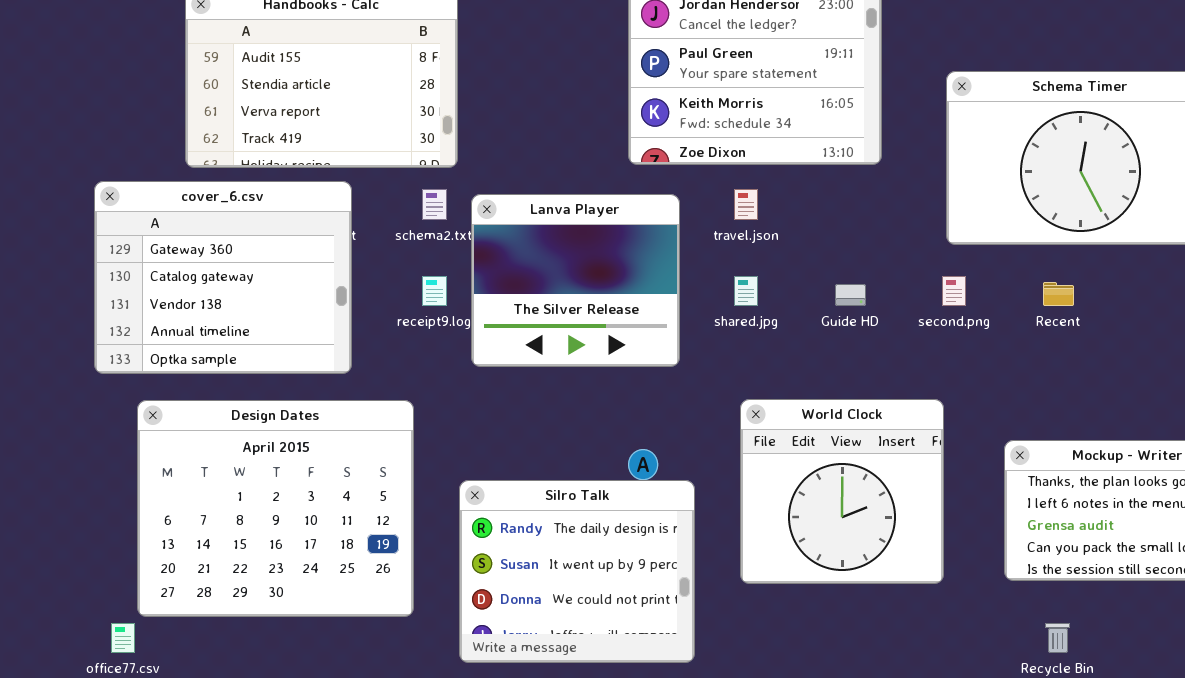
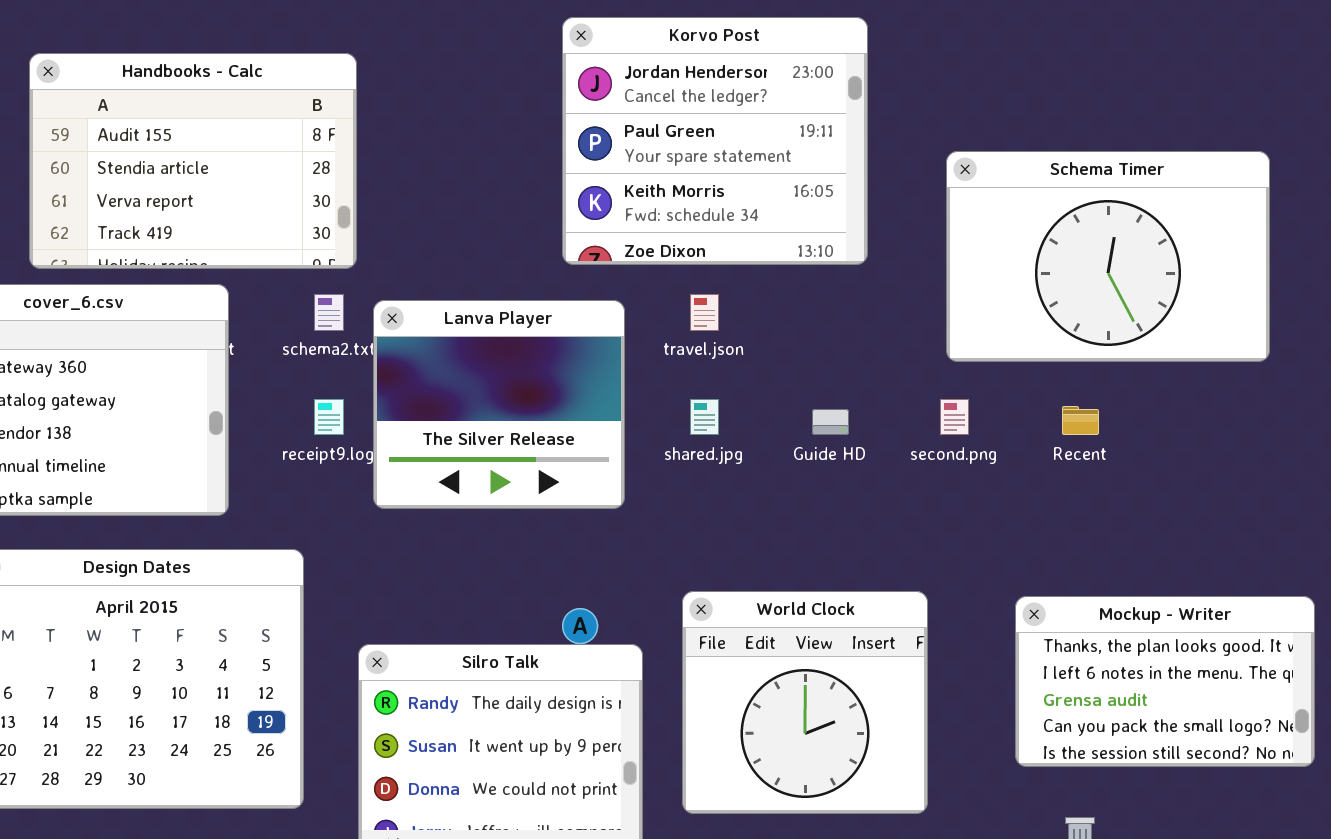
World Clock: [740,399,944,584] -> [682,591,928,814], moved

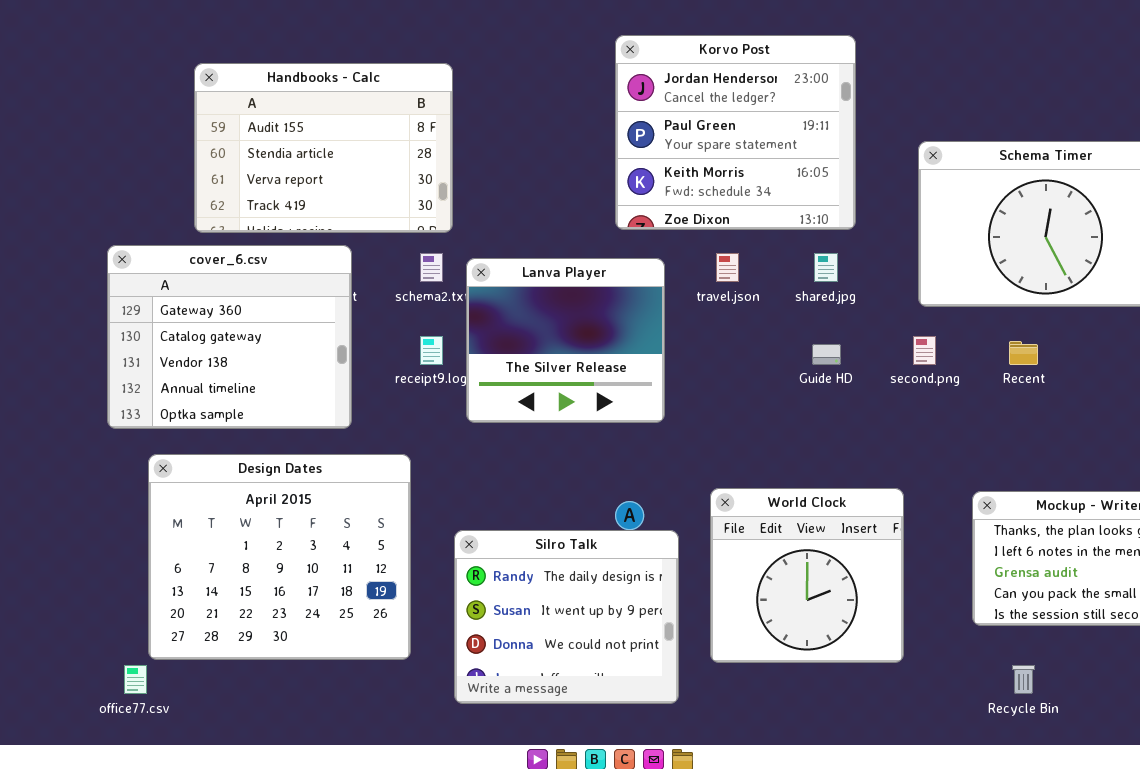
shared.jpg: [690,399,719,435] -> [814,253,838,282], moved

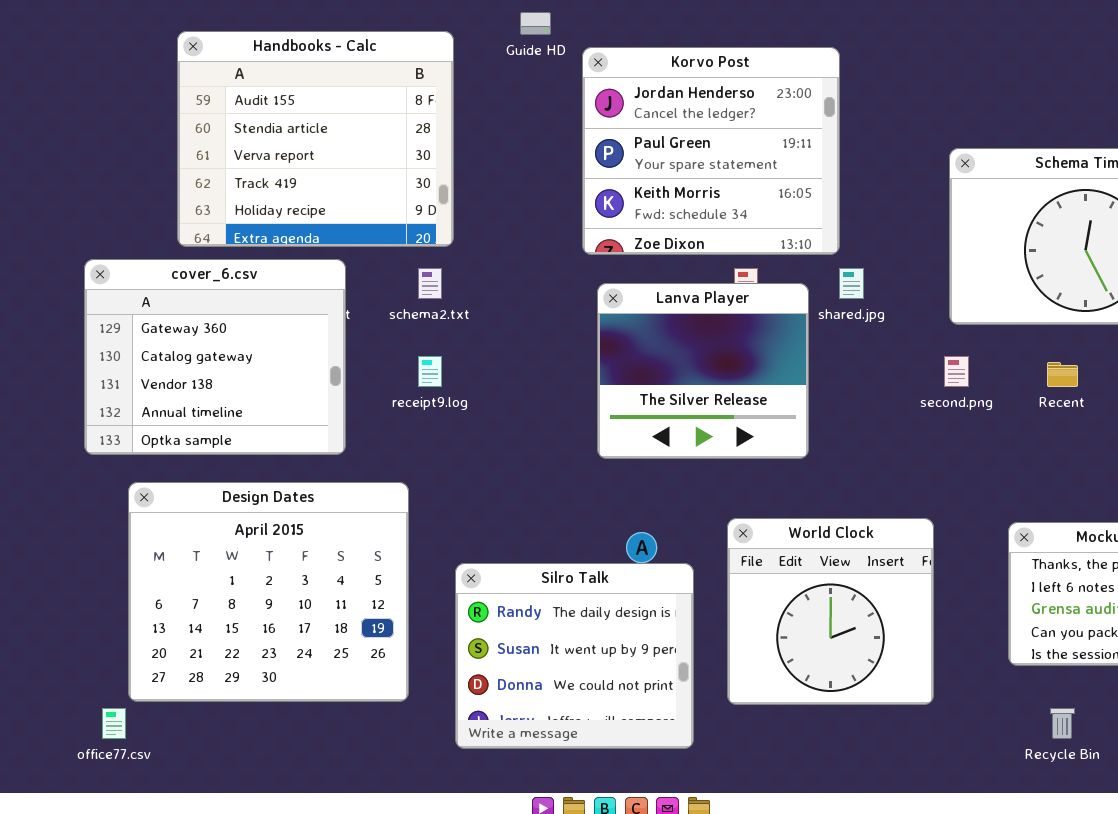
Korvo Post: [615,35,856,230] -> [582,47,840,255], moved
Handbooks - Calc: [194,63,453,233] -> [177,31,454,247], resized
Lanva Player: [466,258,665,423] -> [597,283,809,459], moved
Guide HD: [812,344,841,365] -> [520,12,551,35], moved

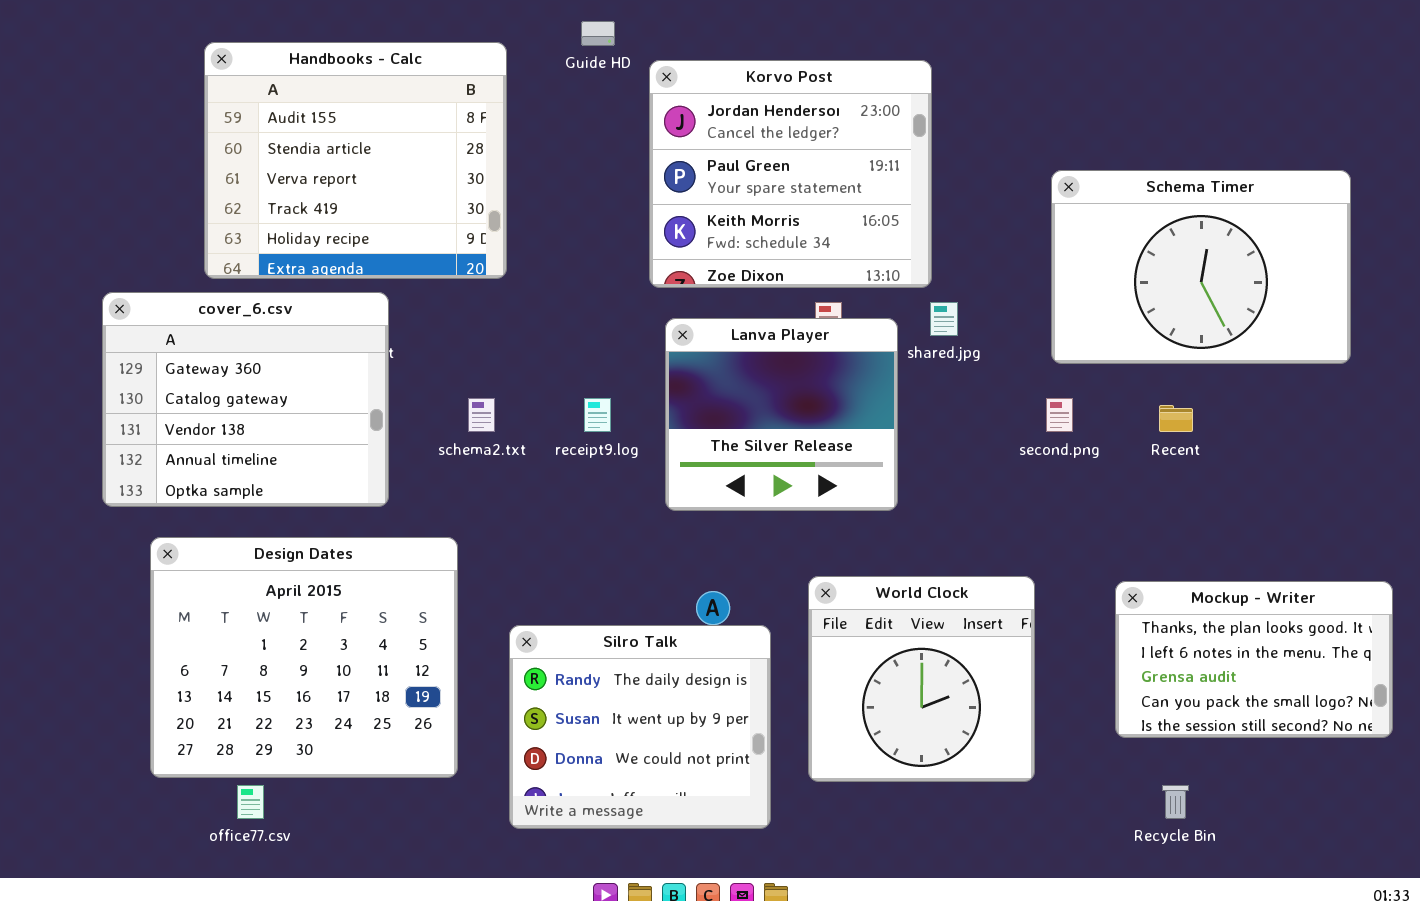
schema2.txt: [418,268,442,299] -> [468,398,495,432], moved
receipt9.log: [418,356,442,387] -> [584,398,611,432], moved
office77.csv: [102,708,126,739] -> [237,785,264,819], moved

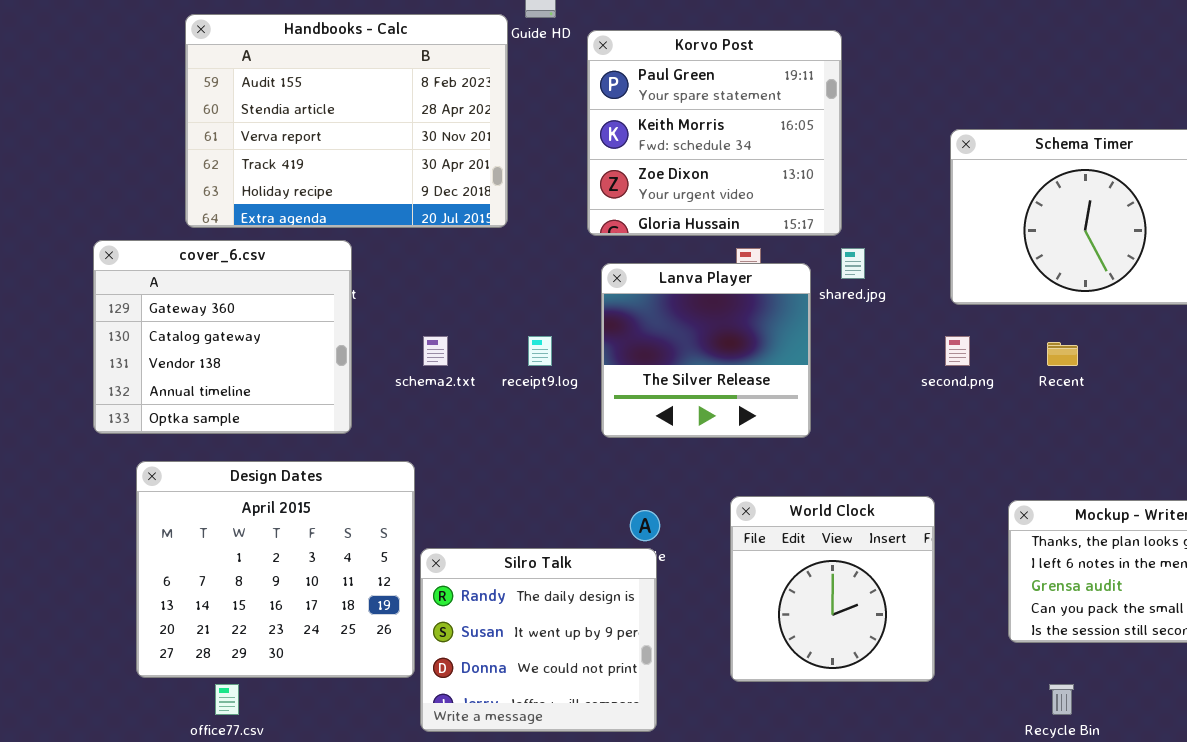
Handbooks - Calc: [204,42,507,279] -> [185,14,508,228], resized
Korvo Post: [649,60,932,288] -> [587,30,842,236], scrolled down 1 row
Silro Talk: [509,625,771,829] -> [420,548,657,732], moved

